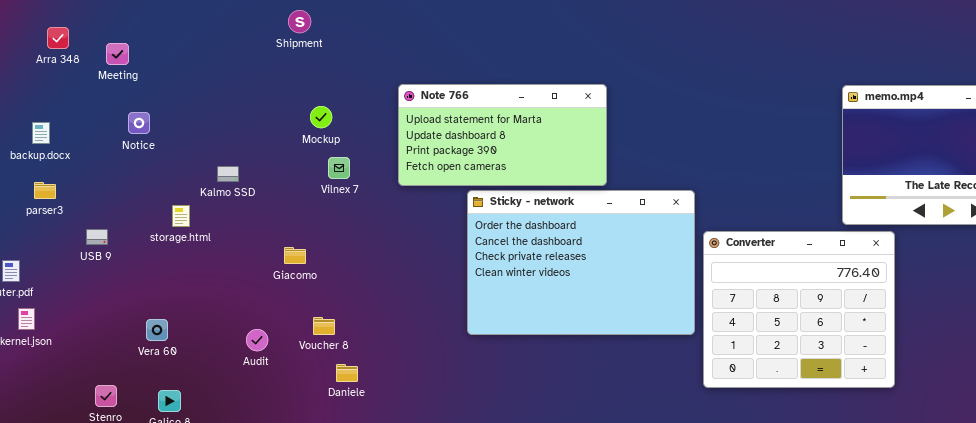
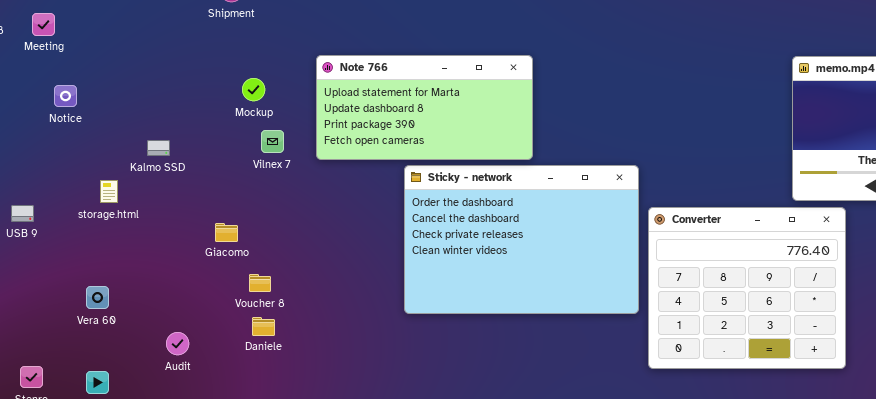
Note 766: [398,84,607,186] -> [316,55,533,160], moved
Voucher 8: [313,317,335,335] -> [249,274,271,292], moved
Vera 60: [146,319,168,341] -> [86,286,109,309], moved
Audit: [246,329,268,351] -> [166,332,189,355], moved
Daniele: [336,364,358,382] -> [252,317,275,336], moved

